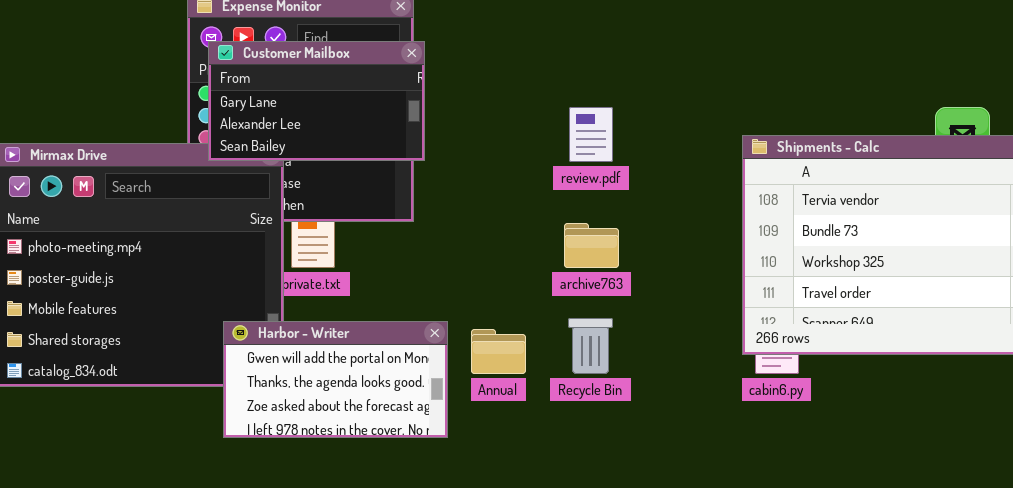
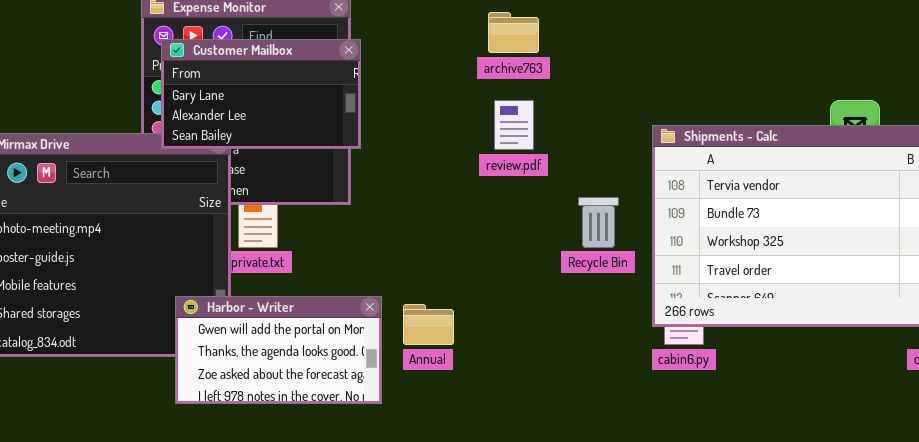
archive763: [564,223,619,268] -> [488,12,539,53], moved
Recycle Bin: [568,318,613,374] -> [578,197,619,248], moved

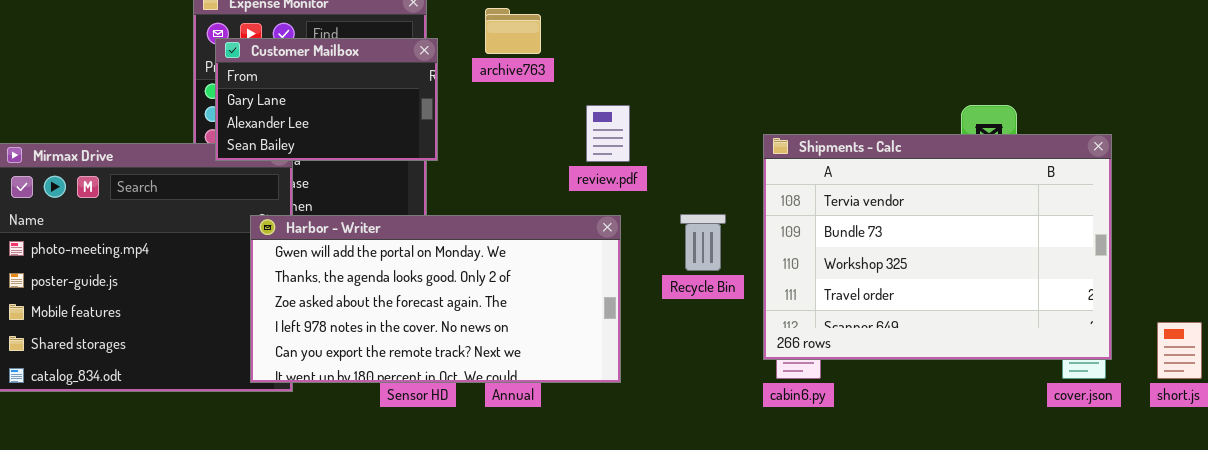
archive763: [488,12,539,53] -> [485,8,541,54], moved
Harbor - Writer: [175,296,382,404] -> [250,215,621,383], moved, resized

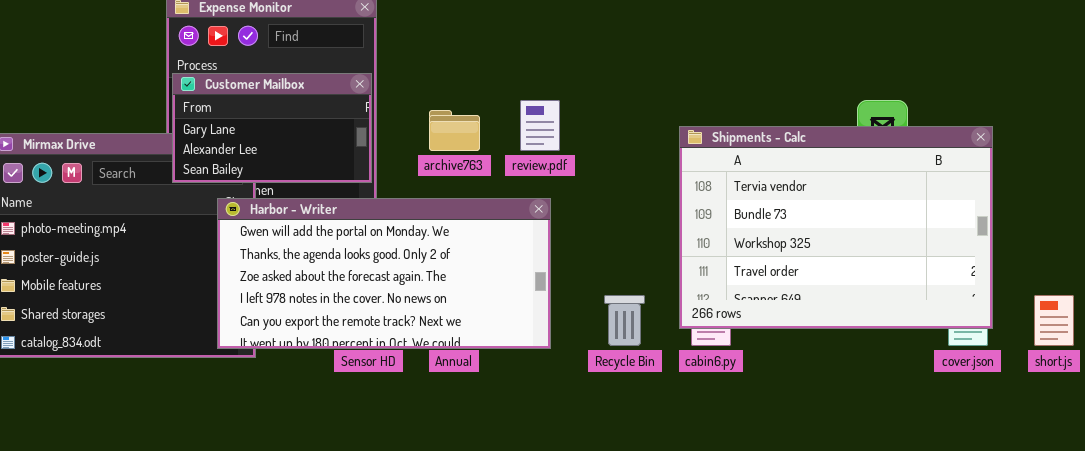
archive763: [485,8,541,54] -> [429,110,480,151], moved
Customer Mailbox: [215,38,438,161] -> [172,73,372,183], moved
Recycle Bin: [680,214,726,271] -> [604,295,645,346], moved

